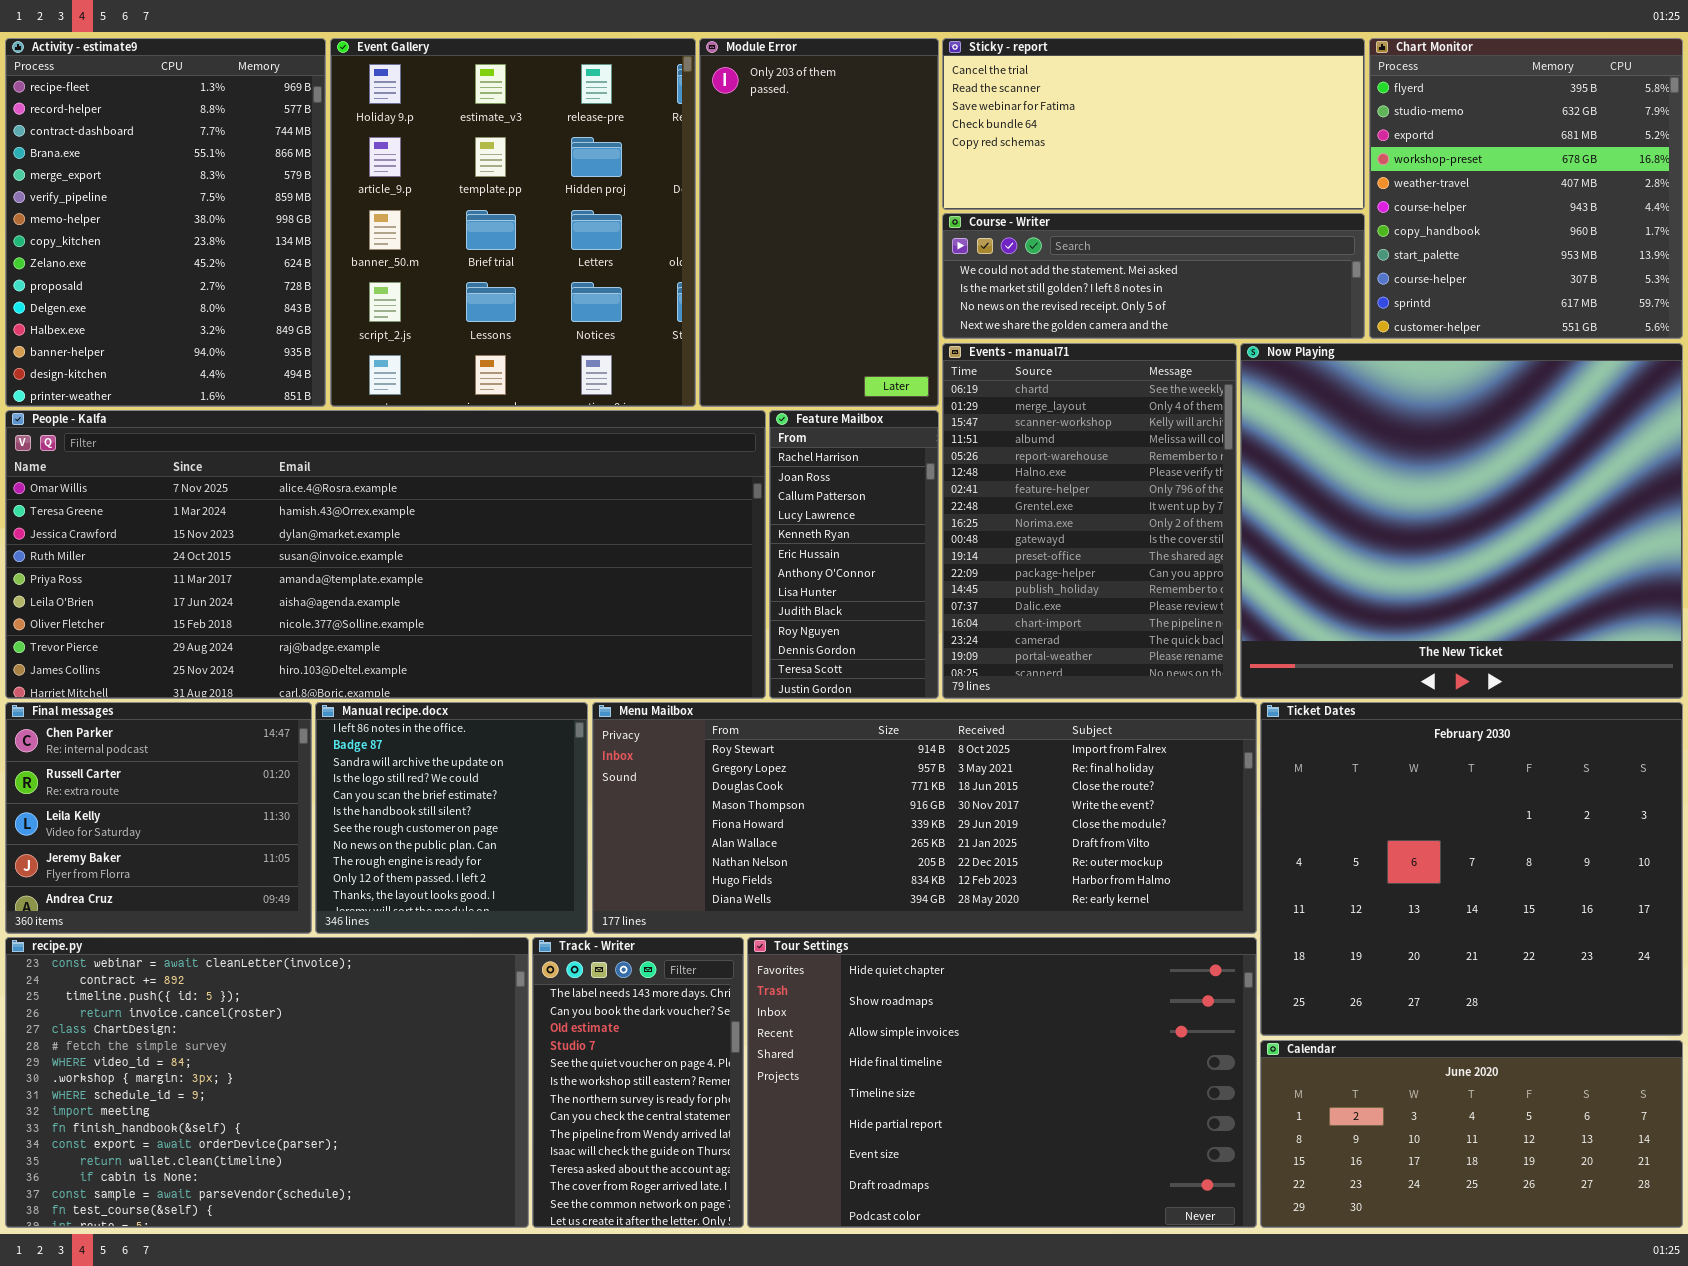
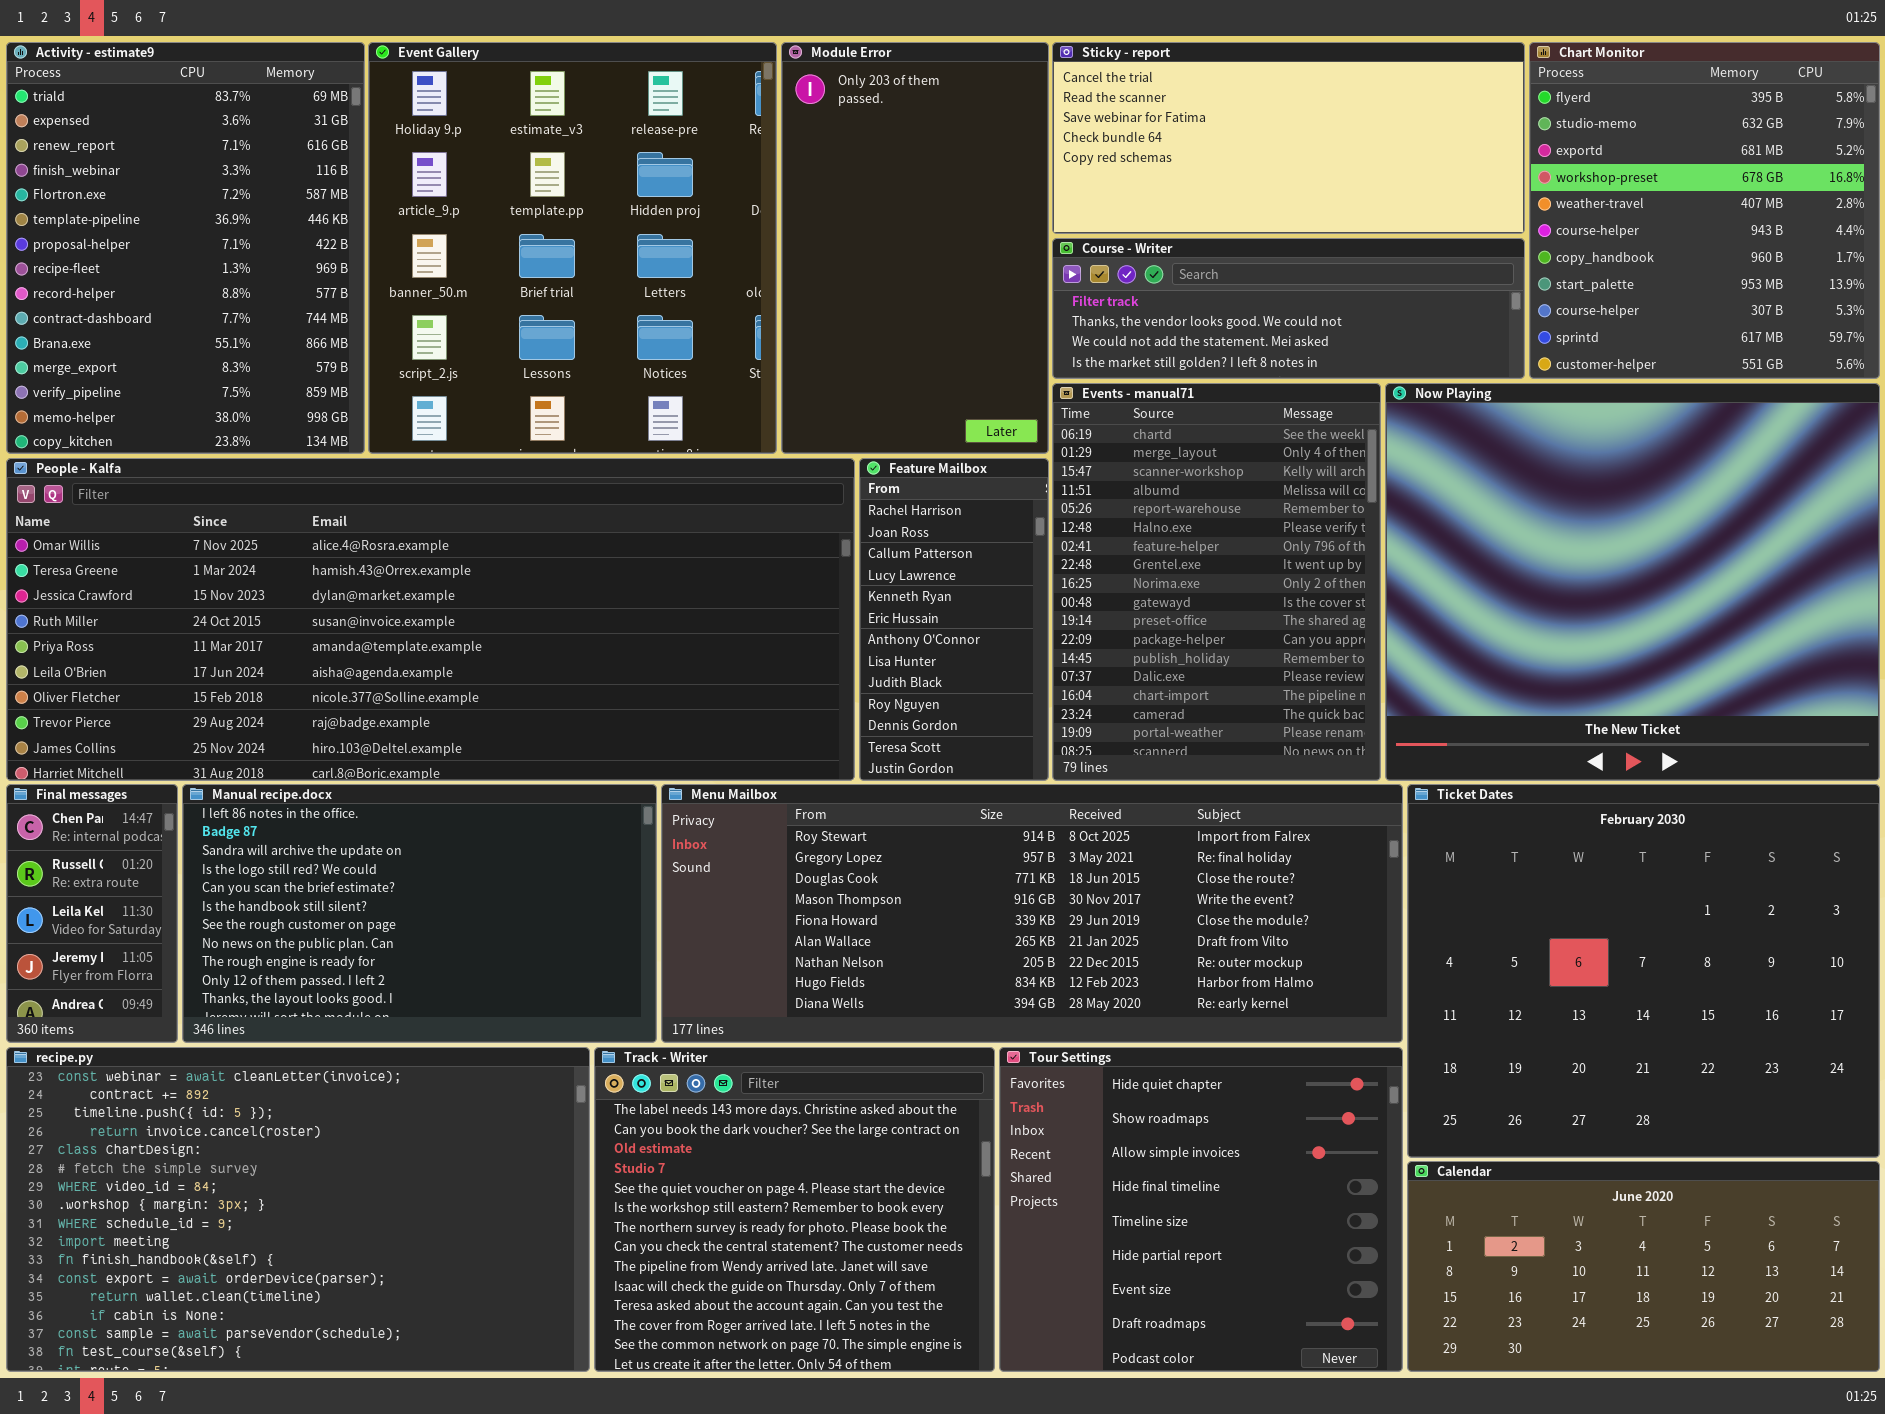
Activity - estimate9: [5,38,326,407] -> [6,42,365,454], scrolled up 7 rows
Course - Writer: [942,213,1365,339] -> [1052,238,1525,379], scrolled up 2 rows
Final messages: [5,702,312,934] -> [6,784,178,1043], resized
Manual recipe.docx: [315,702,588,934] -> [182,784,657,1043], resized
Track - Writer: [532,937,744,1228] -> [594,1047,995,1372], resized
Tour Settings: [747,937,1257,1228] -> [999,1047,1403,1372], resized

